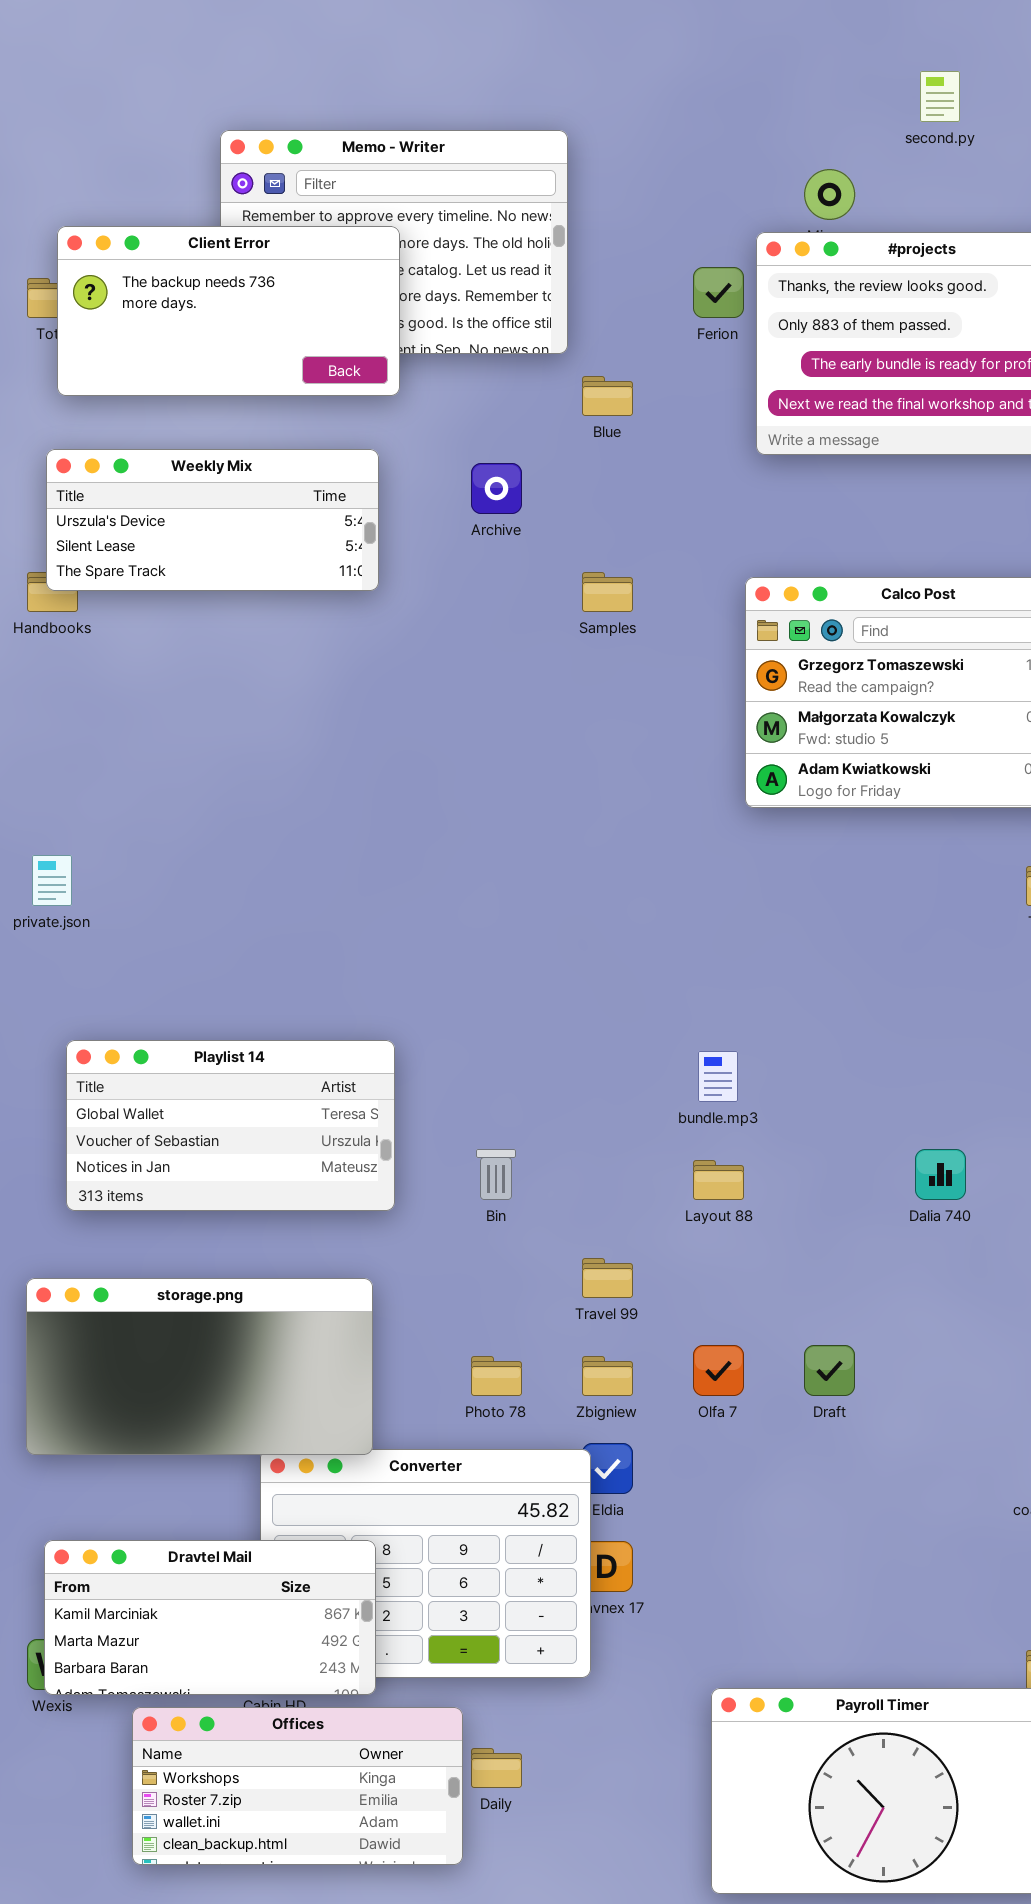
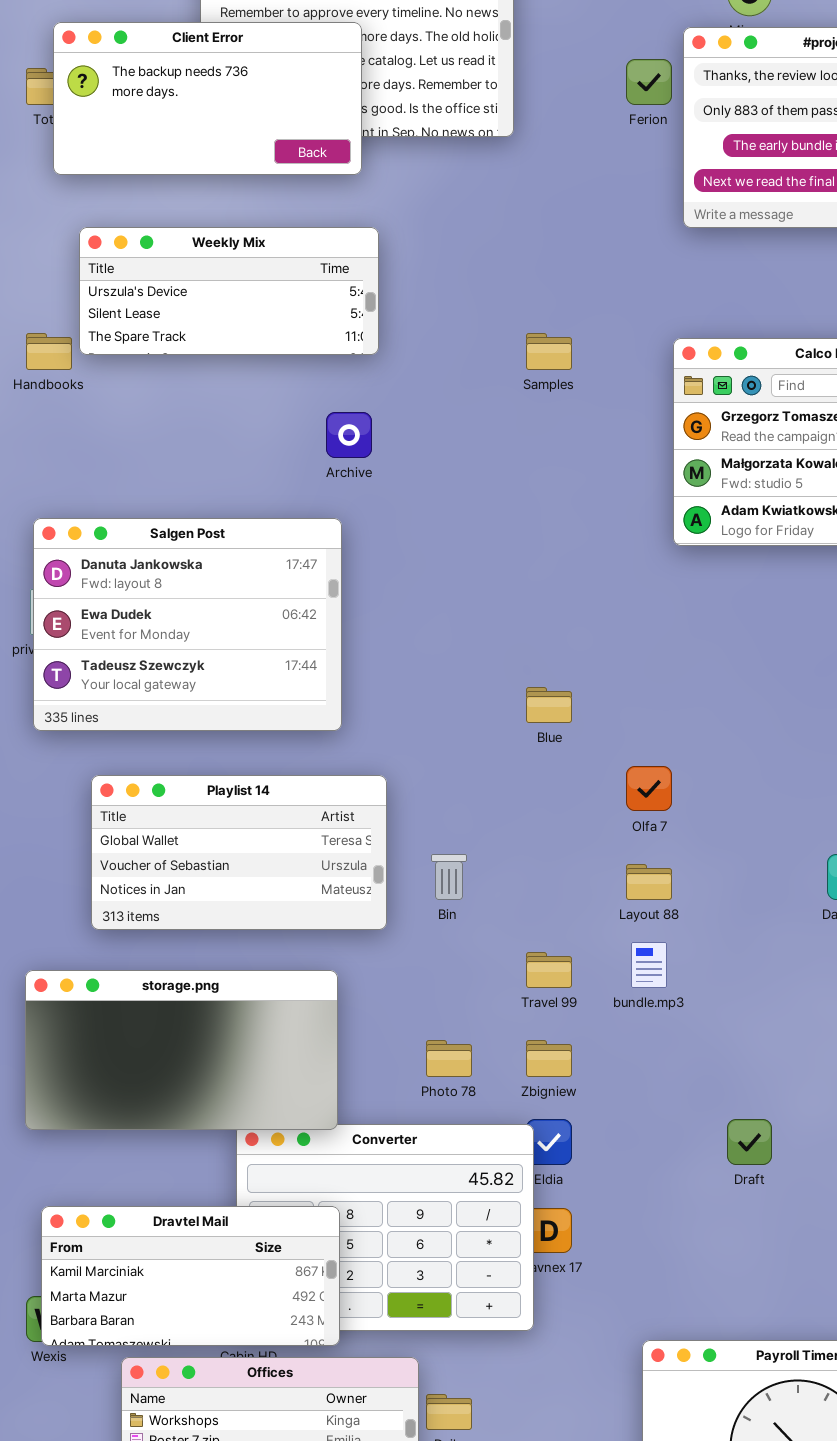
Blue: [582,376,633,416] -> [526,687,572,723], moved
Weekly Mix: [46,449,379,591] -> [79,227,379,355], moved
Archive: [471,463,522,514] -> [326,412,372,458], moved
Salgen Post: none -> [33,518,342,731], opened
Playlist 14: [66,1040,395,1211] -> [91,775,387,930], moved
bundle.mp3: [698,1051,738,1102] -> [631,942,667,988], moved
Olfa 7: [693,1345,744,1396] -> [626,766,672,811], moved
Draft: [804,1345,855,1396] -> [727,1119,772,1165], moved

